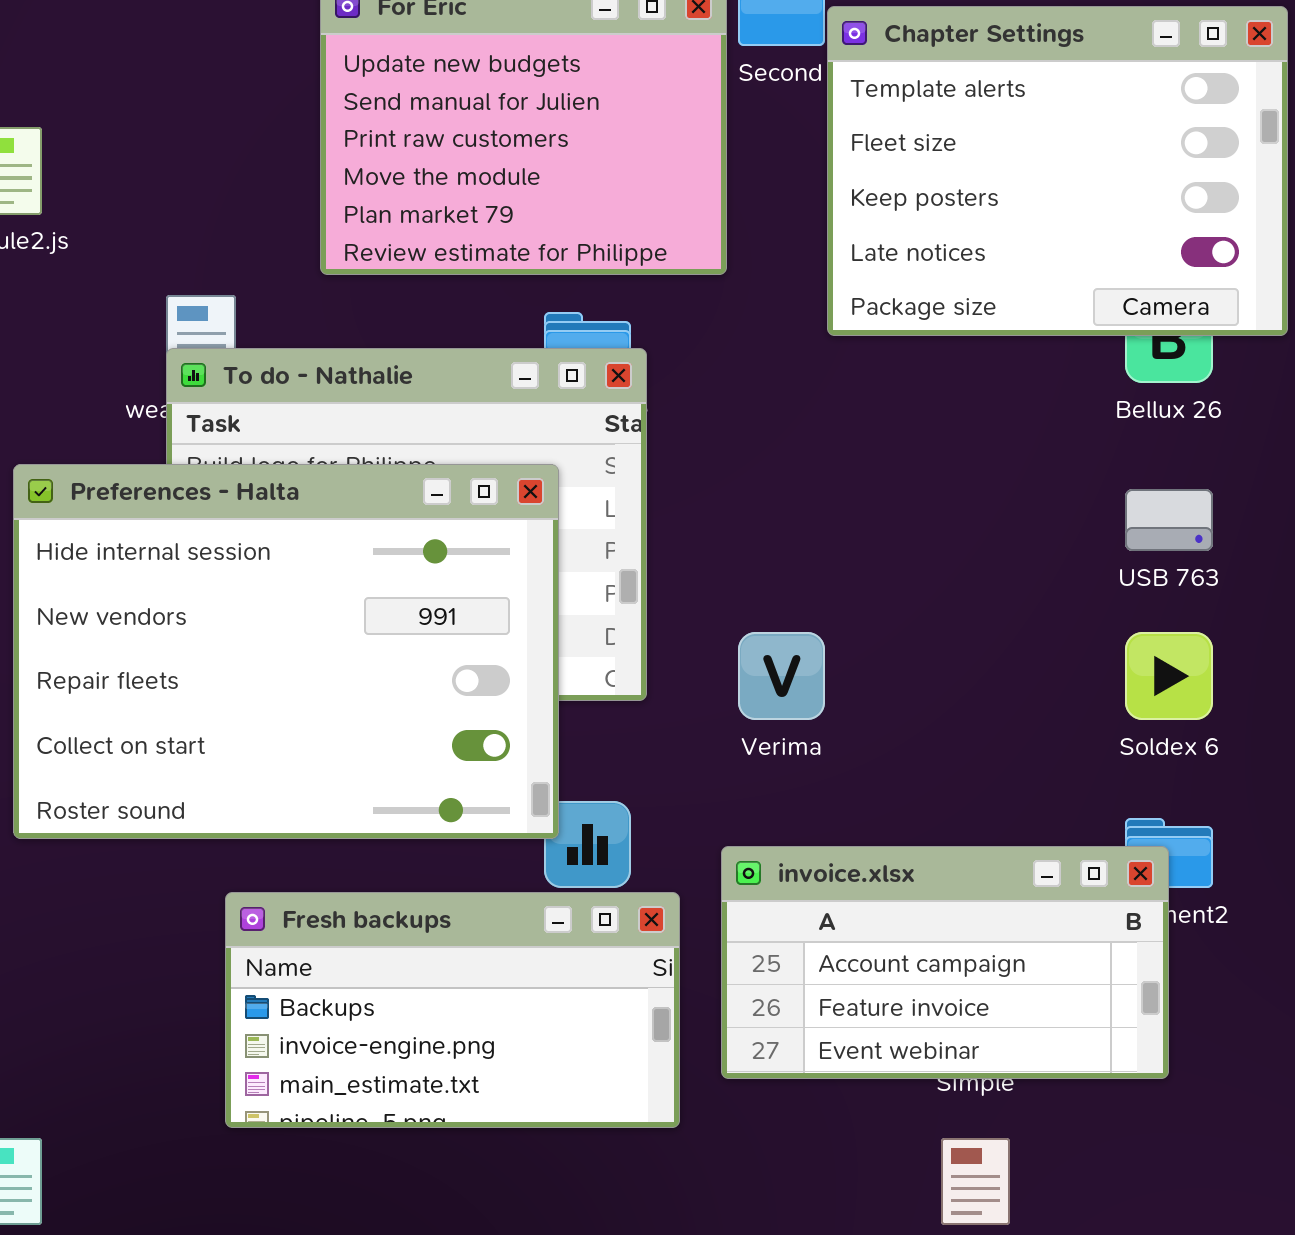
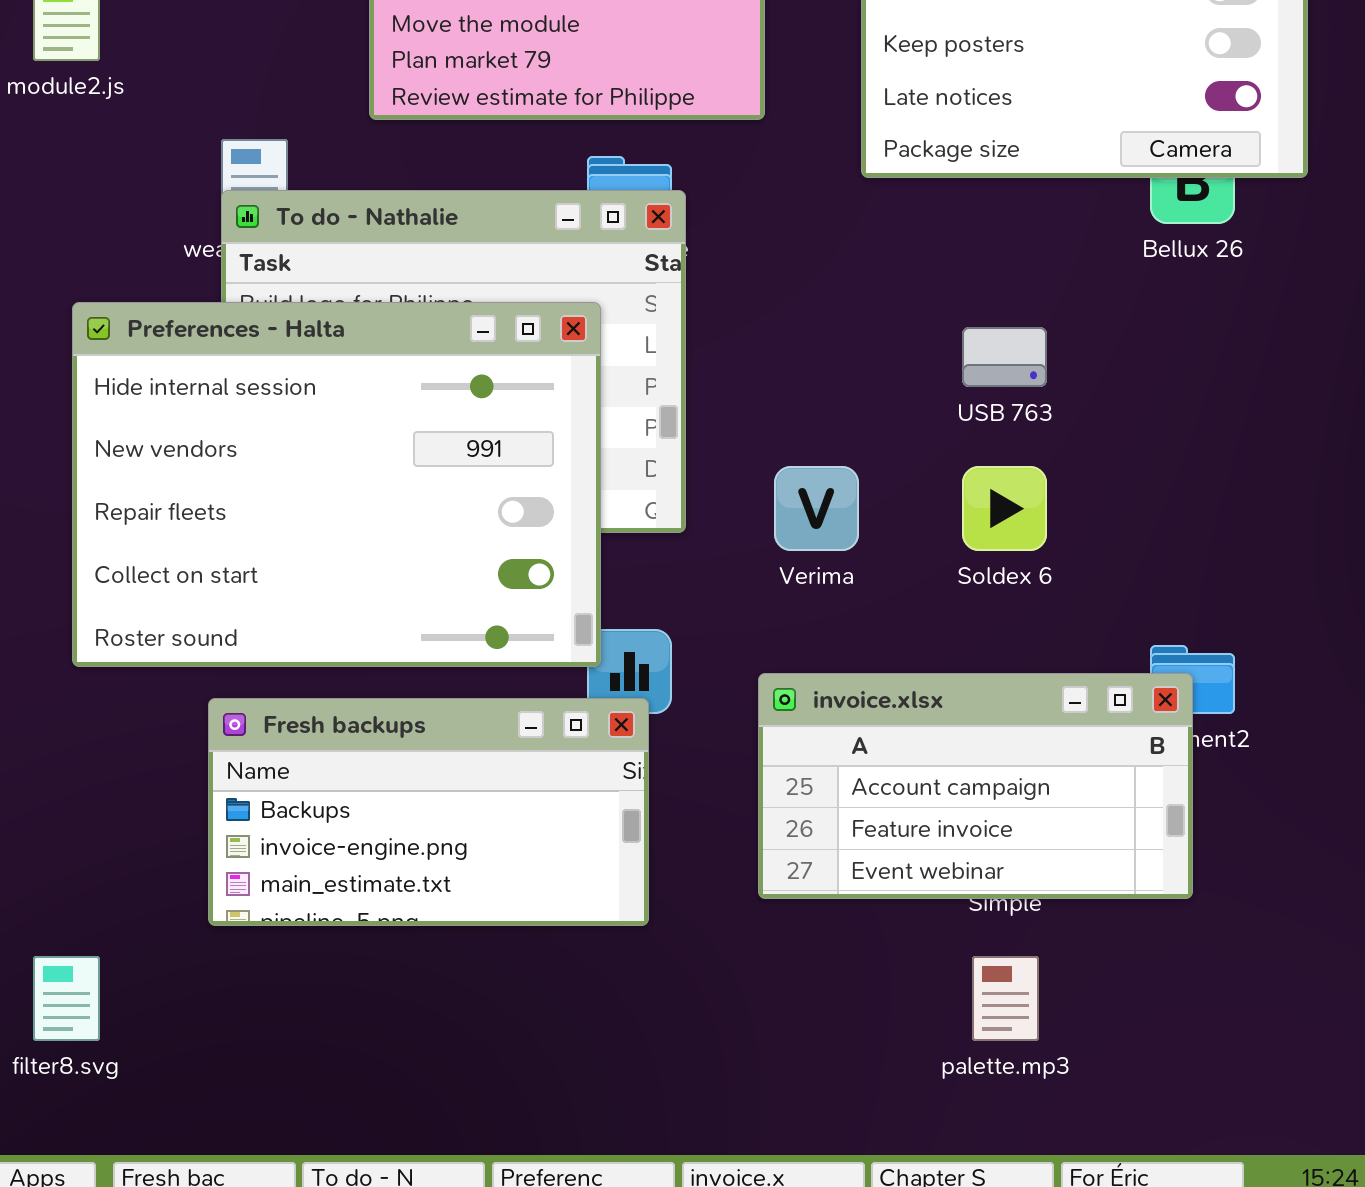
USB 763: [1125,489,1213,551] -> [962,327,1047,387], moved
Soldex 6: [1125,632,1213,720] -> [962,466,1047,551], moved
Fresh backups: [225,892,680,1128] -> [208,698,649,926], moved

